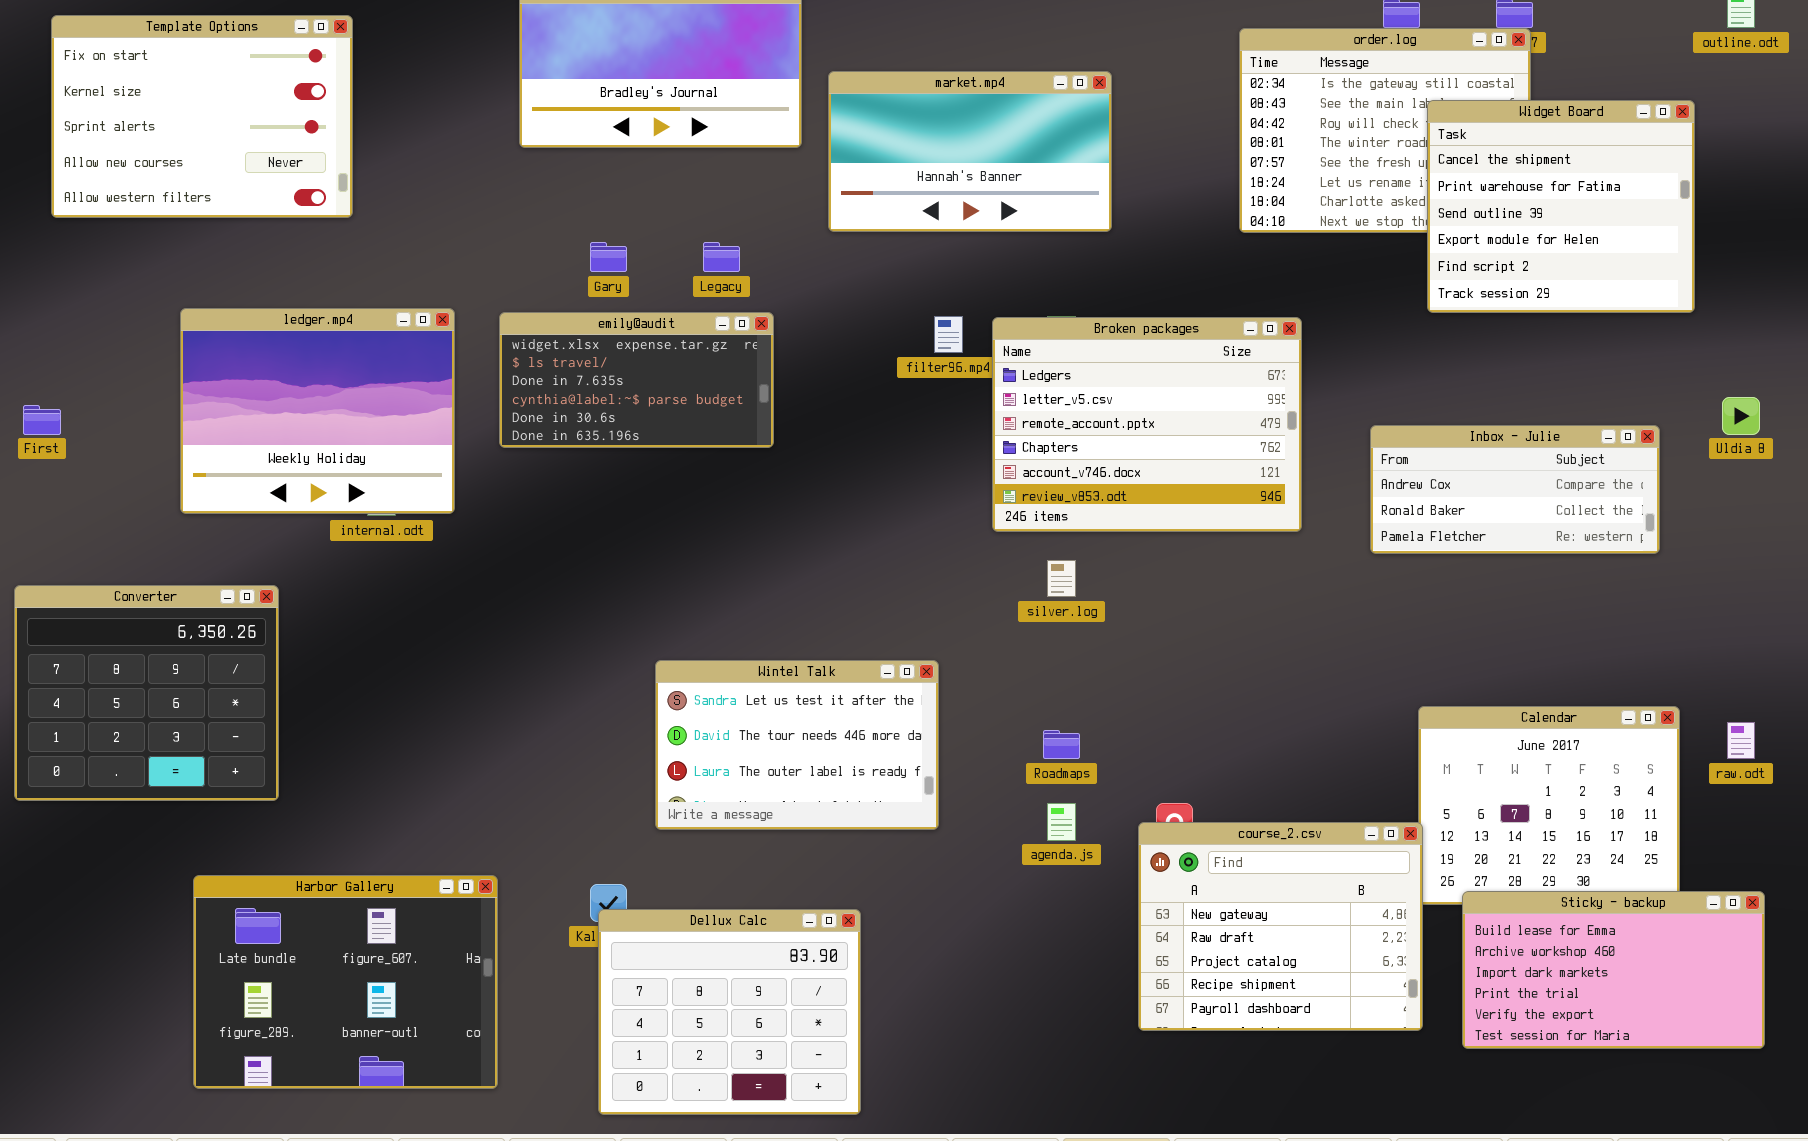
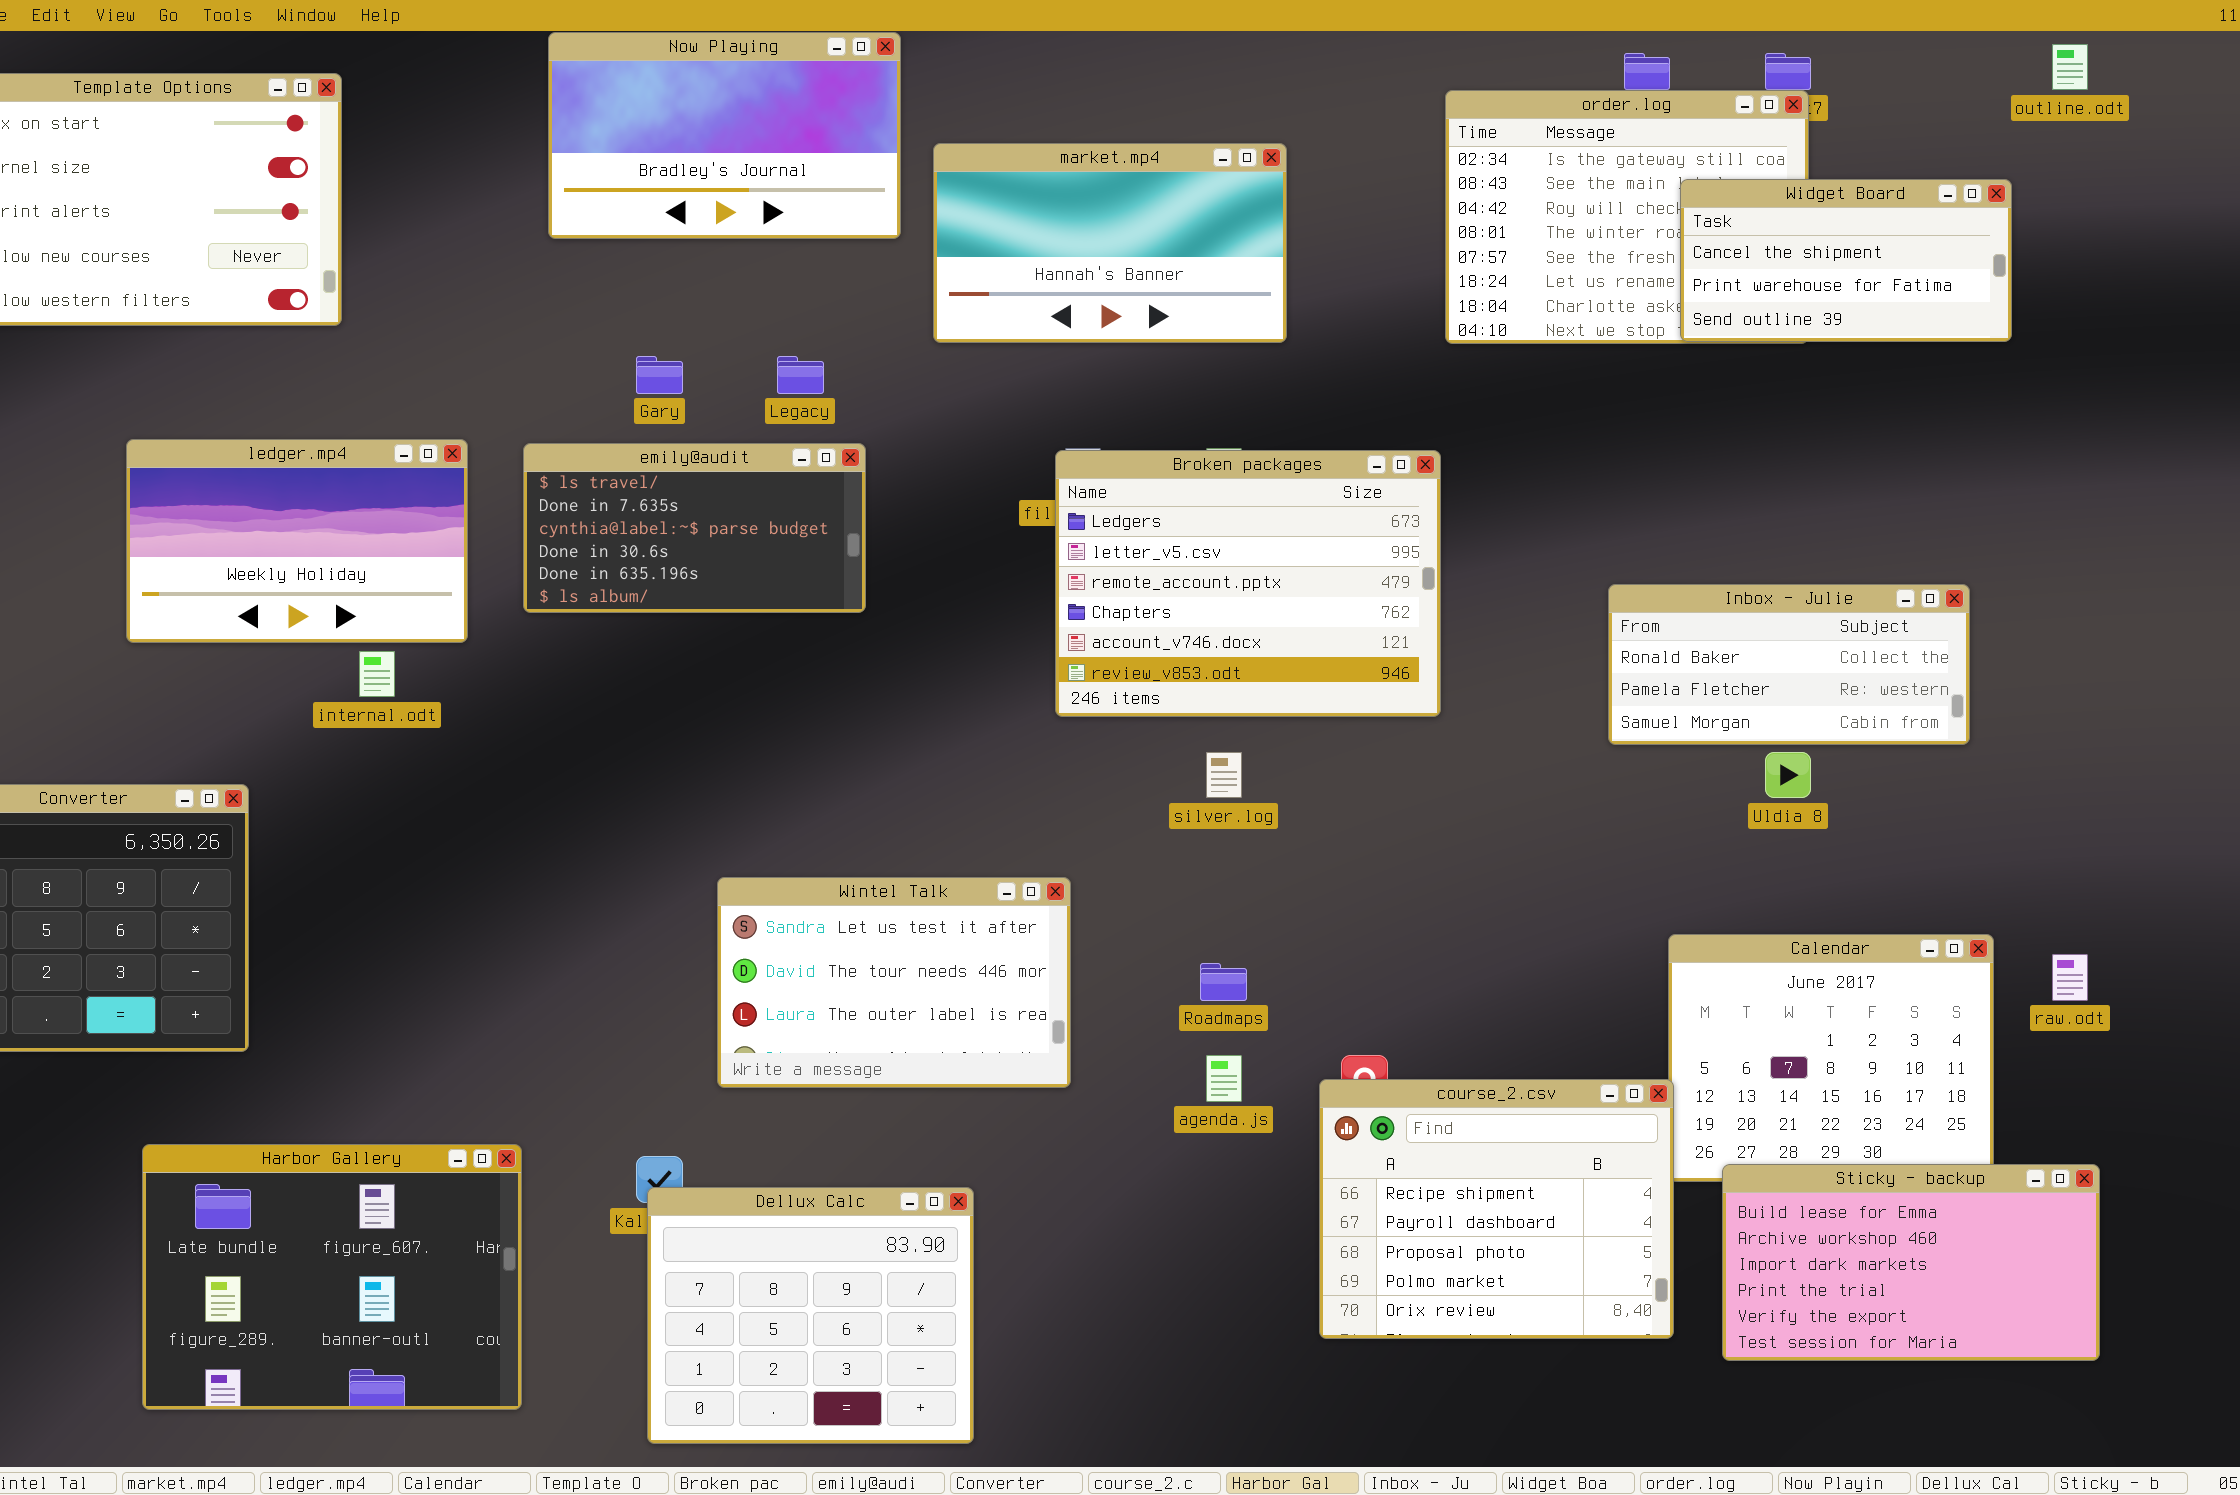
Widget Board: [1427,100,1695,313] -> [1680,179,2012,342], resized
ledger.mp4: [180,308,455,514] -> [126,439,468,643], resized
emily@audit: [499,312,774,448] -> [523,443,866,613], scrolled down 1 row
Broken packages: [992,317,1302,532] -> [1055,450,1441,717], moved
Uldia 8: [1722,397,1760,435] -> [1765,752,1811,798], moved
Inbox - Julie: [1370,425,1660,554] -> [1608,584,1970,745], scrolled down 1 row
course_2.csv: [1138,822,1423,1031] -> [1319,1079,1674,1339], scrolled down 3 rows

